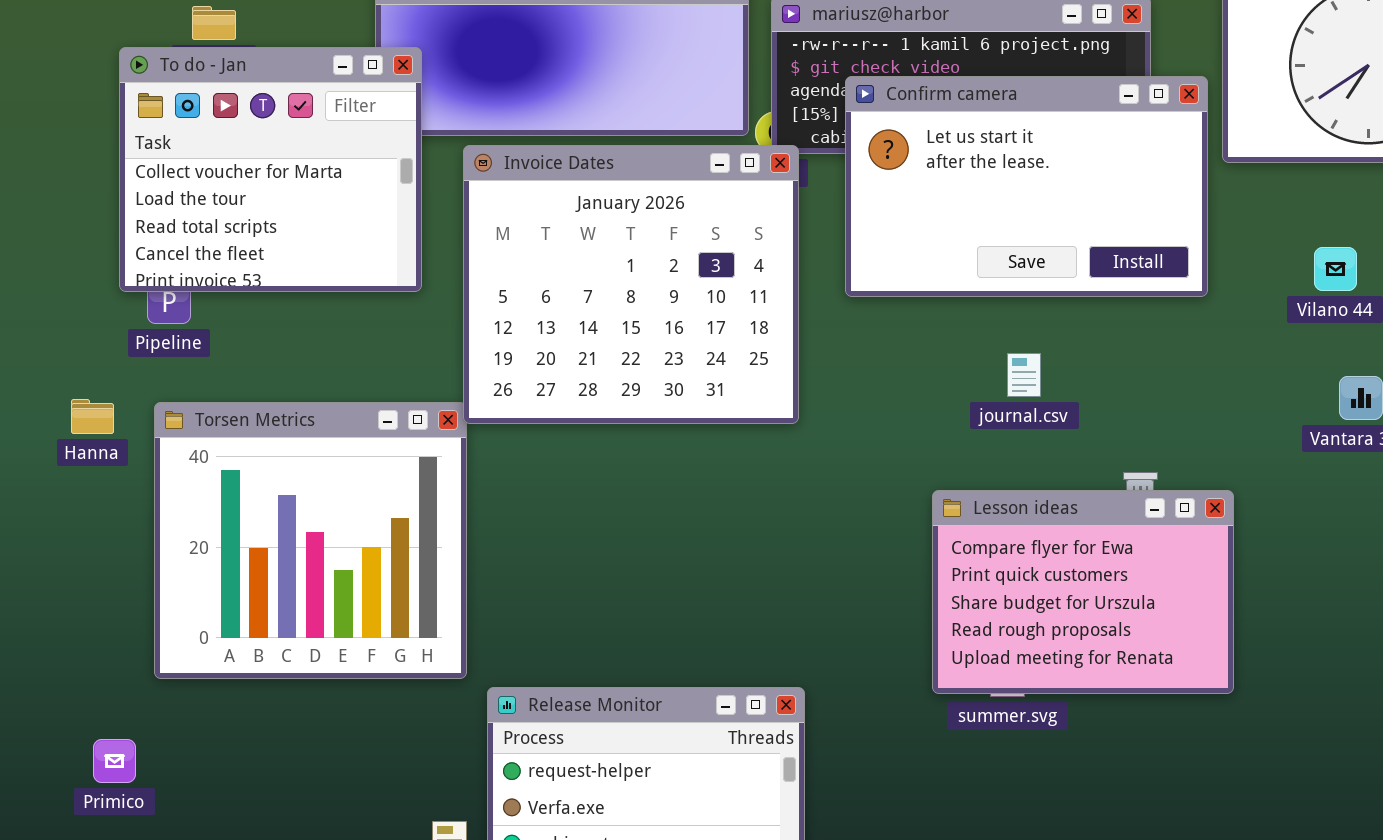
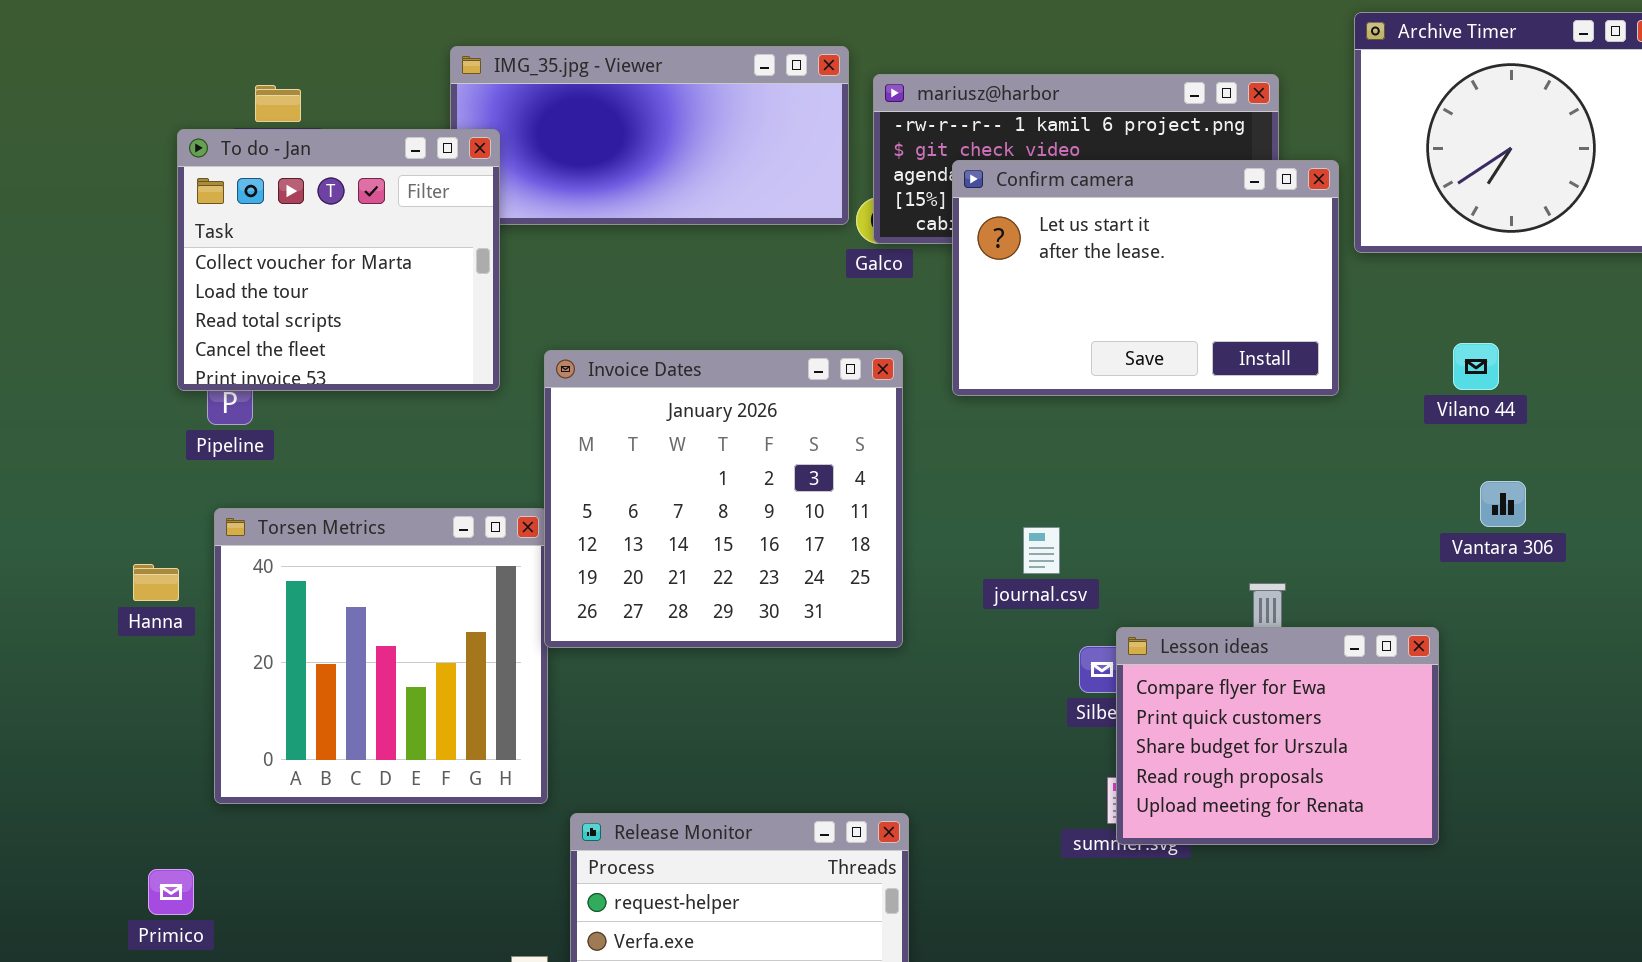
Invoice Dates: [463,145,799,424] -> [544,350,903,648], moved
journal.csv: [1007,353,1041,397] -> [1023,527,1060,574], moved
Hanna: [71,399,114,434] -> [133,564,179,601], moved
Lesson ideas: [932,490,1234,694] -> [1116,627,1439,845], moved

